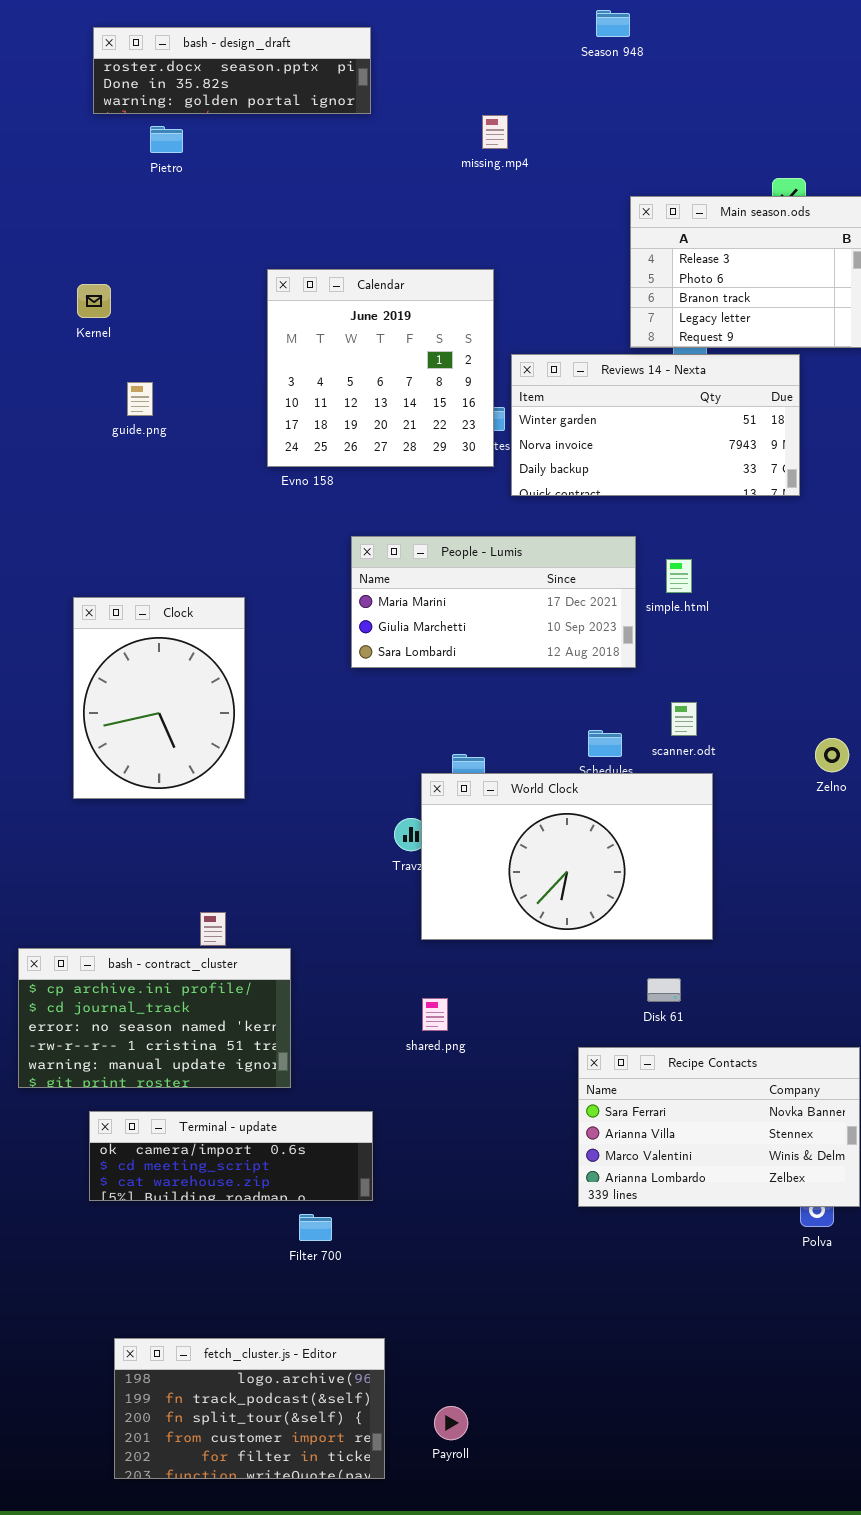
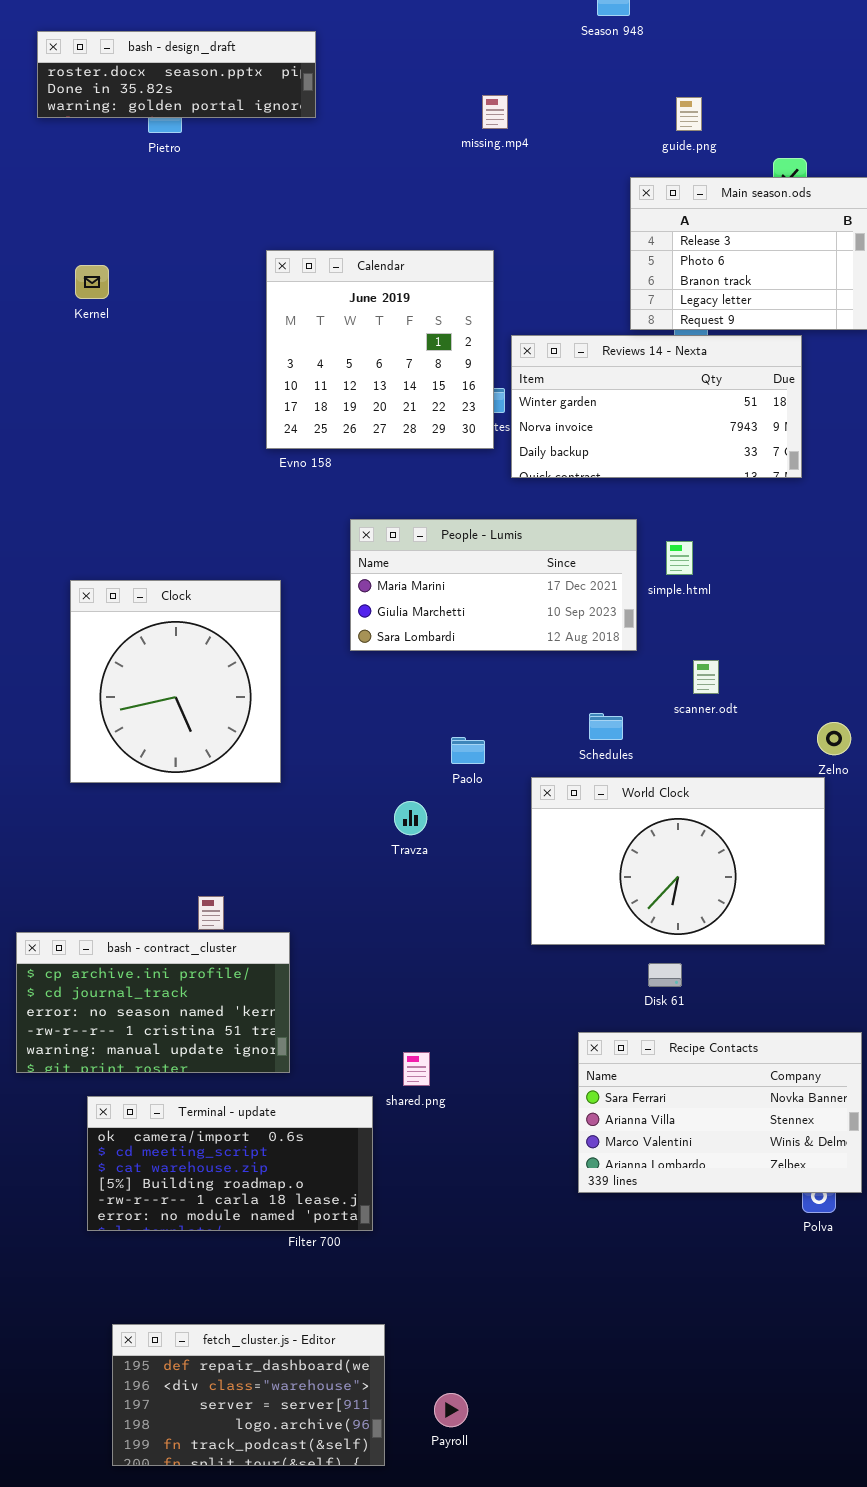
bash - design_draft: [93,27,371,114] -> [37,31,316,118], moved
guide.png: [127,382,153,416] -> [676,97,702,131], moved
Clock: [73,597,245,799] -> [70,580,281,783], resized
scanner.odt: [671,702,697,736] -> [693,660,719,694], moved
World Clock: [421,773,713,940] -> [531,777,825,945], moved
shared.png: [422,998,448,1031] -> [403,1052,430,1086], moved
Terminal - update: [89,1111,373,1201] -> [87,1096,373,1231], resized
fetch_cluster.js - Editor: [114,1338,385,1479] -> [112,1324,385,1466], scrolled up 3 rows

